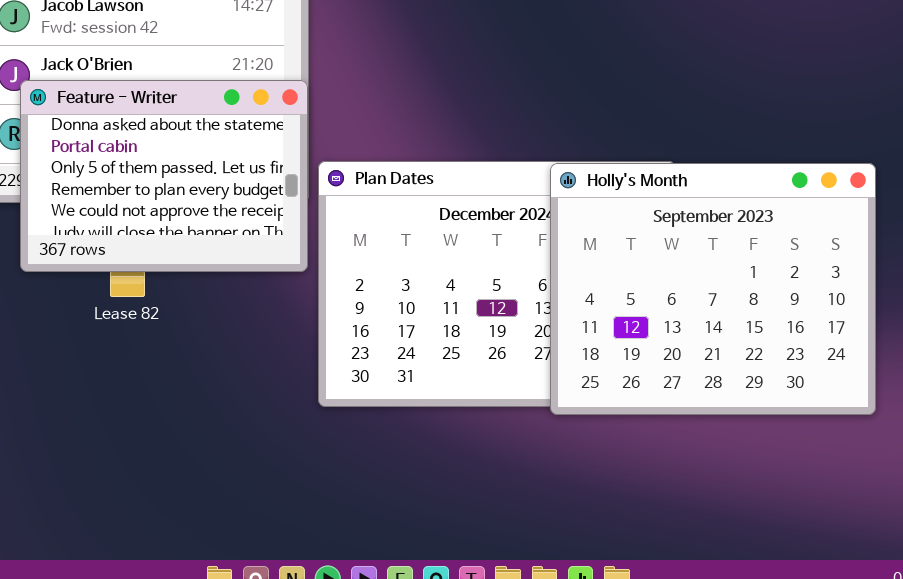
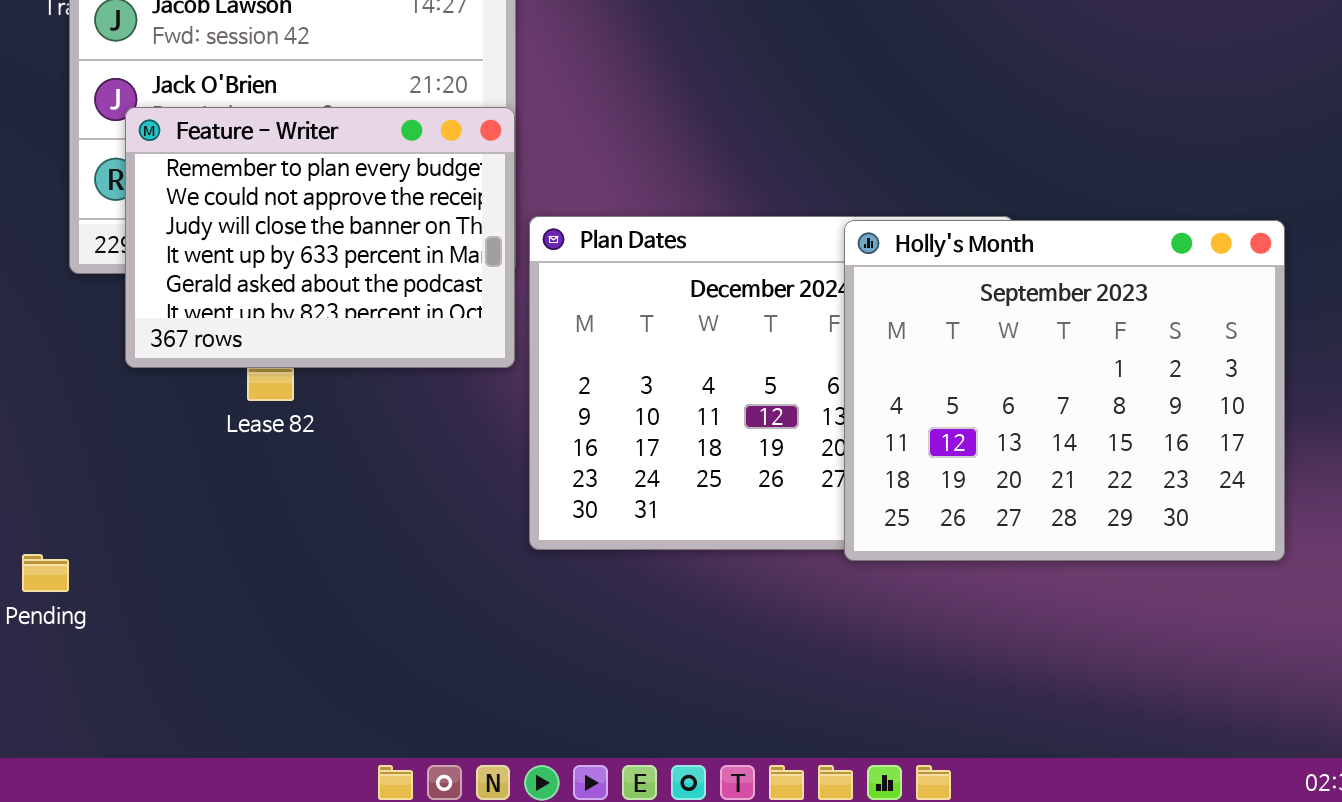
Feature - Writer: [20,80,308,272] -> [125,107,515,368], scrolled down 3 rows

